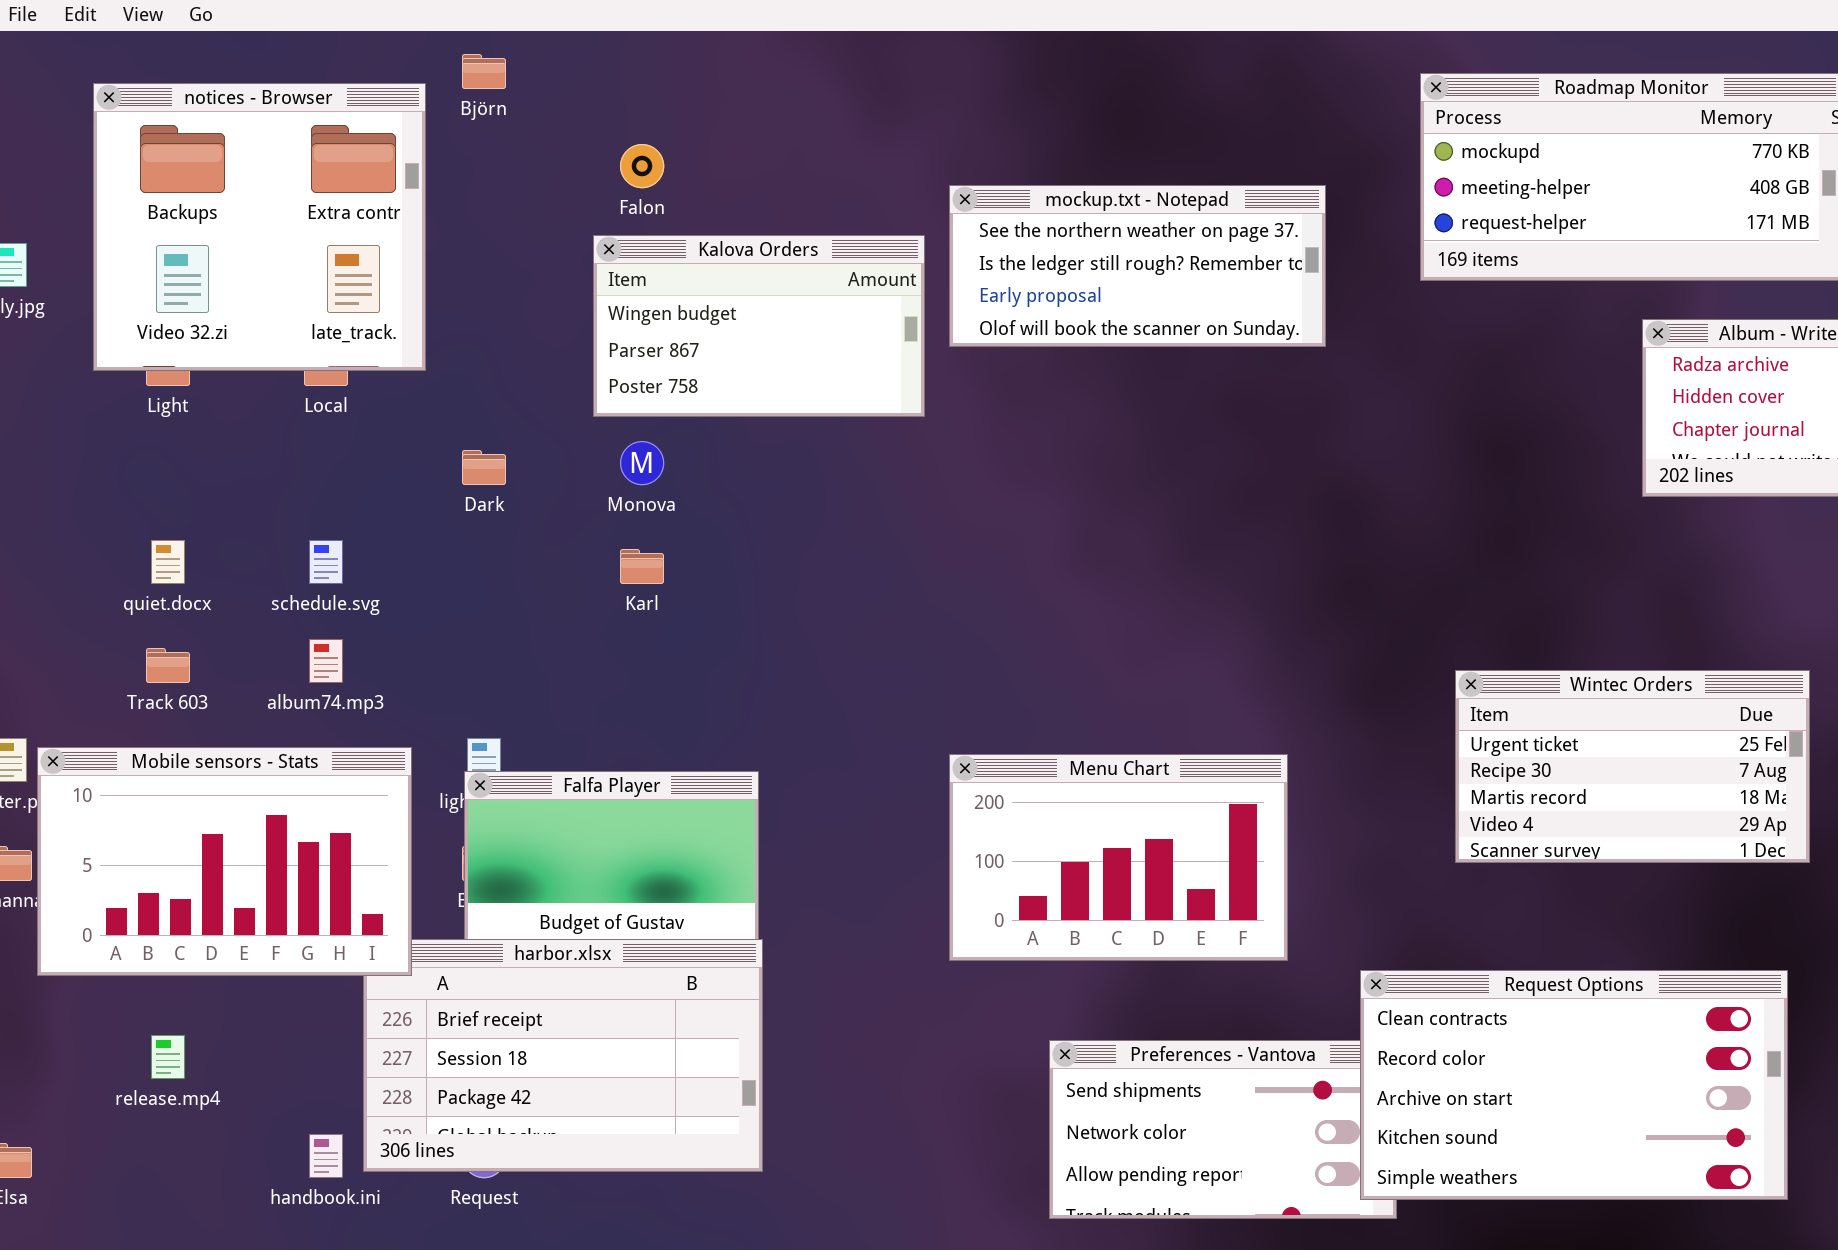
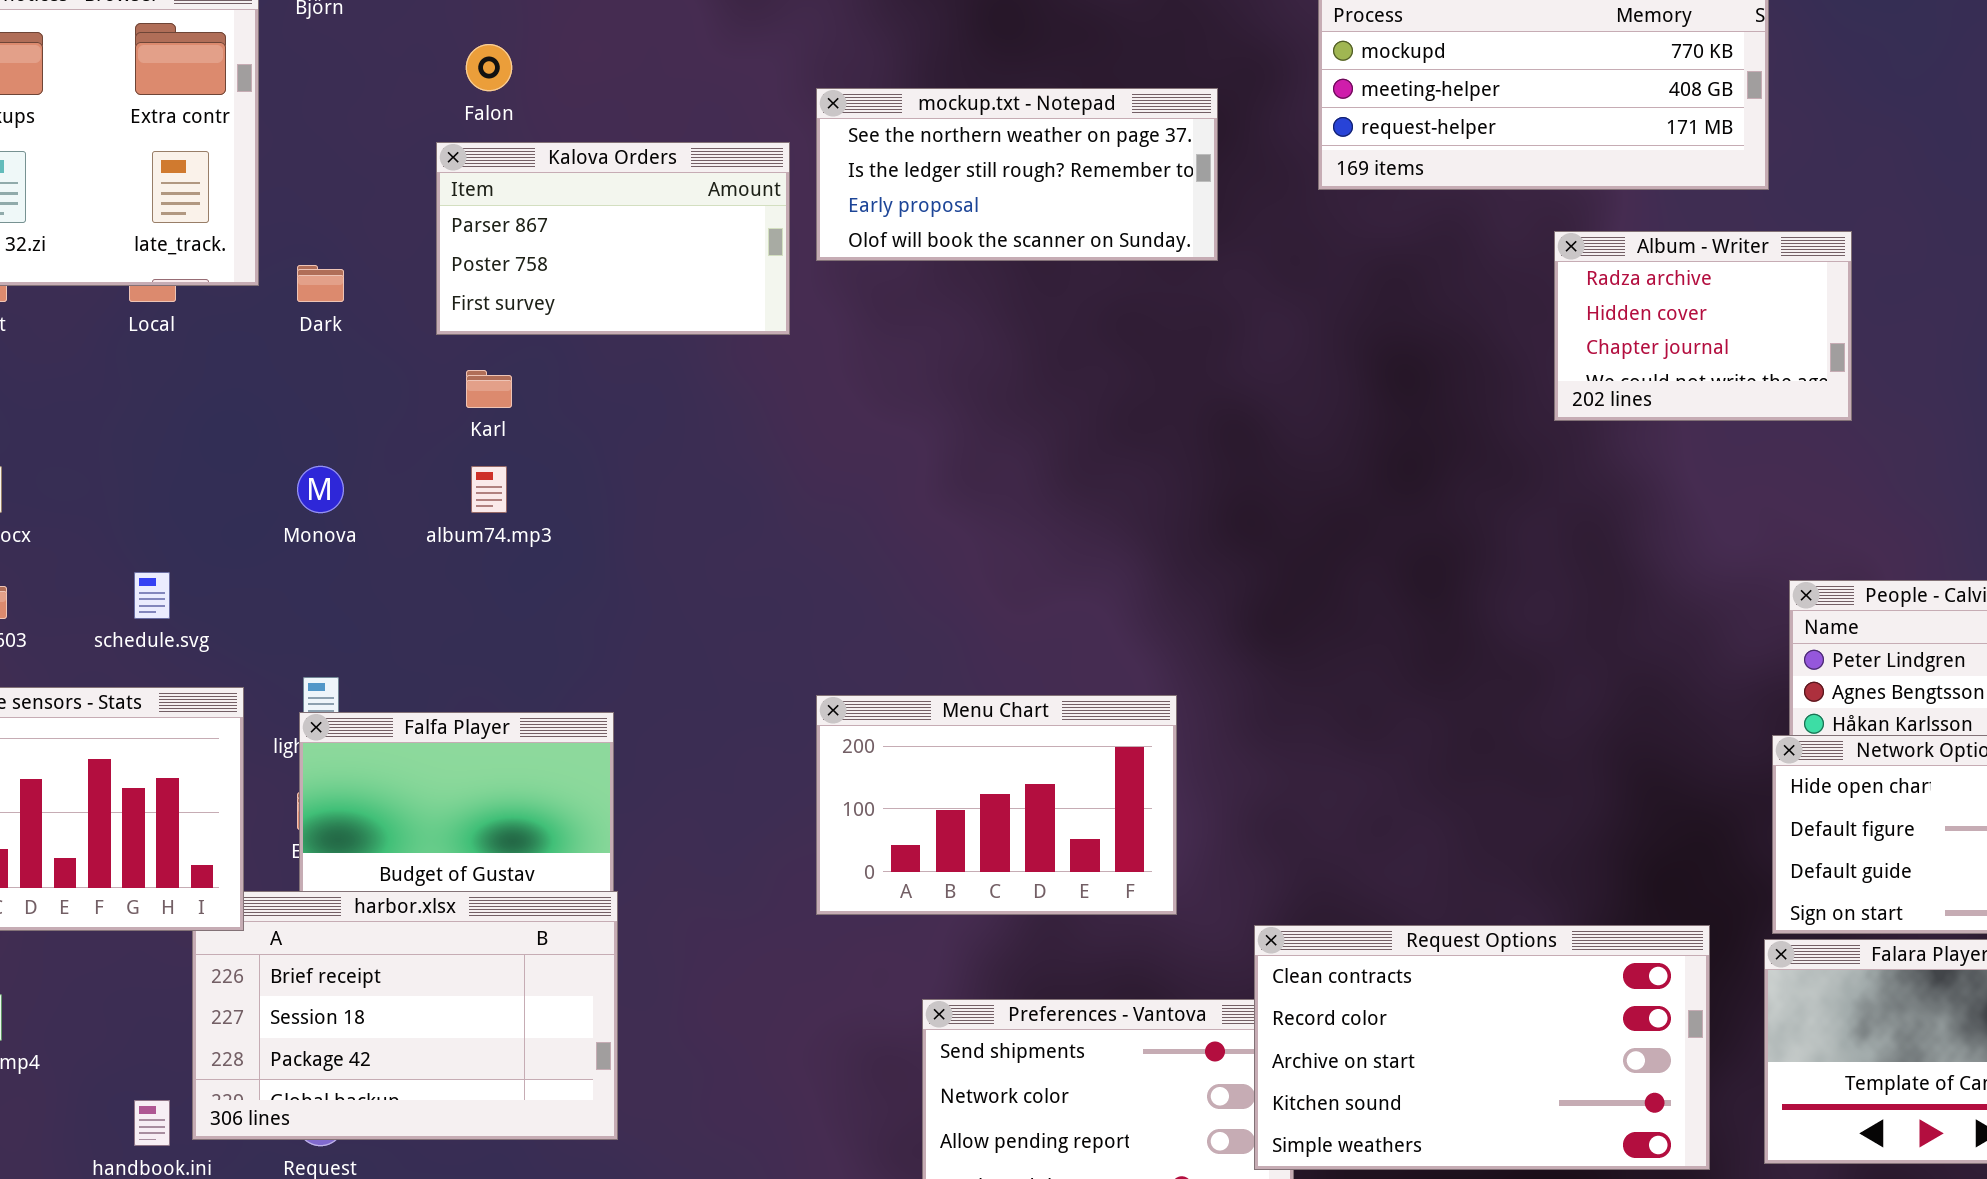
Kalova Orders: [593,235,925,417] -> [436,142,790,335], scrolled down 1 row
Monova: [620,441,664,485] -> [297,466,344,513], moved
Dark: [462,450,506,485] -> [297,265,344,302], moved
schedule.svg: [309,540,343,584] -> [134,572,170,619], moved
Karl: [620,549,664,584] -> [466,370,512,408], moved
album74.mp3: [309,639,343,683] -> [471,466,507,513], moved
Wintec Orders: [1455,670,1810,863] -> none, closed

